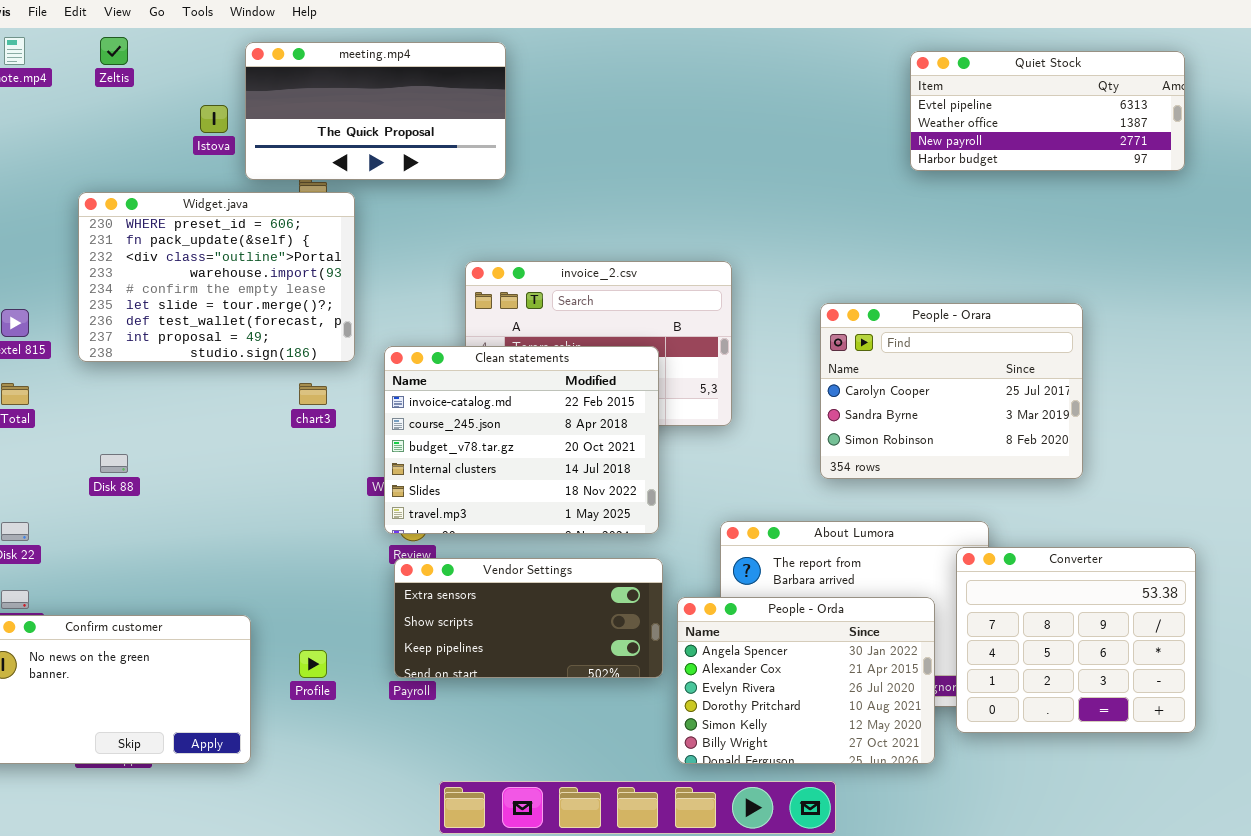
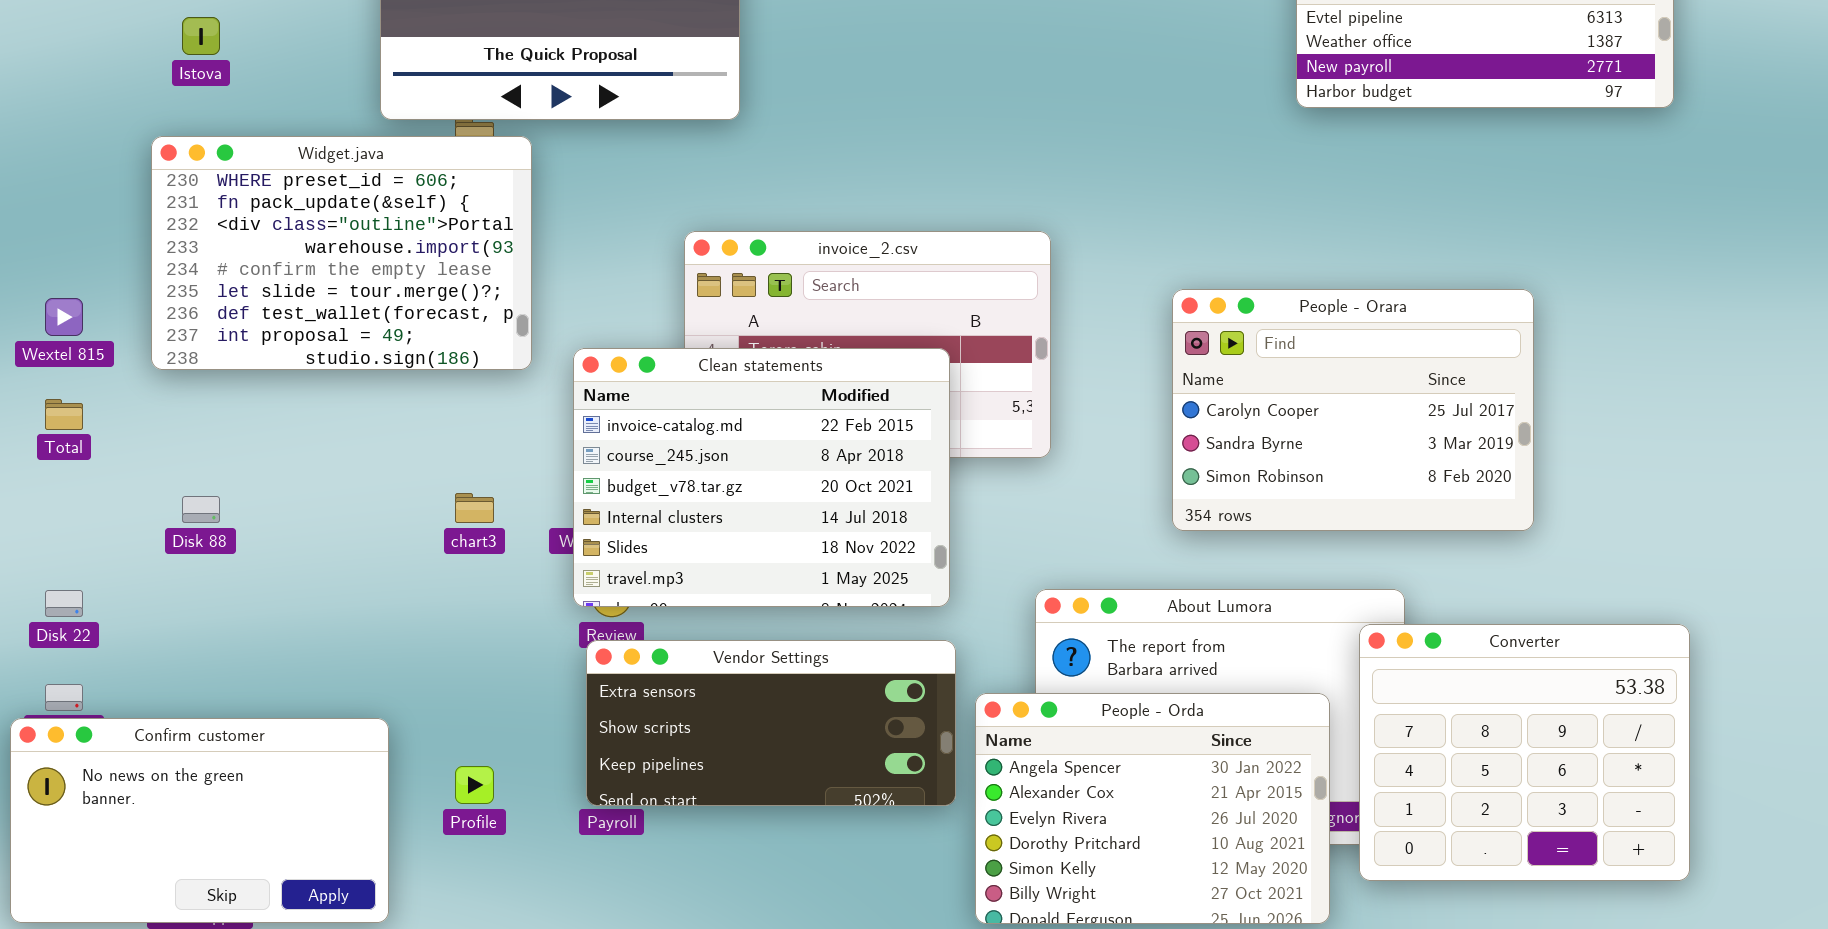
Istova: [200,105,228,133] -> [182,17,220,55], moved
chart3: [299,383,327,405] -> [455,493,494,523], moved

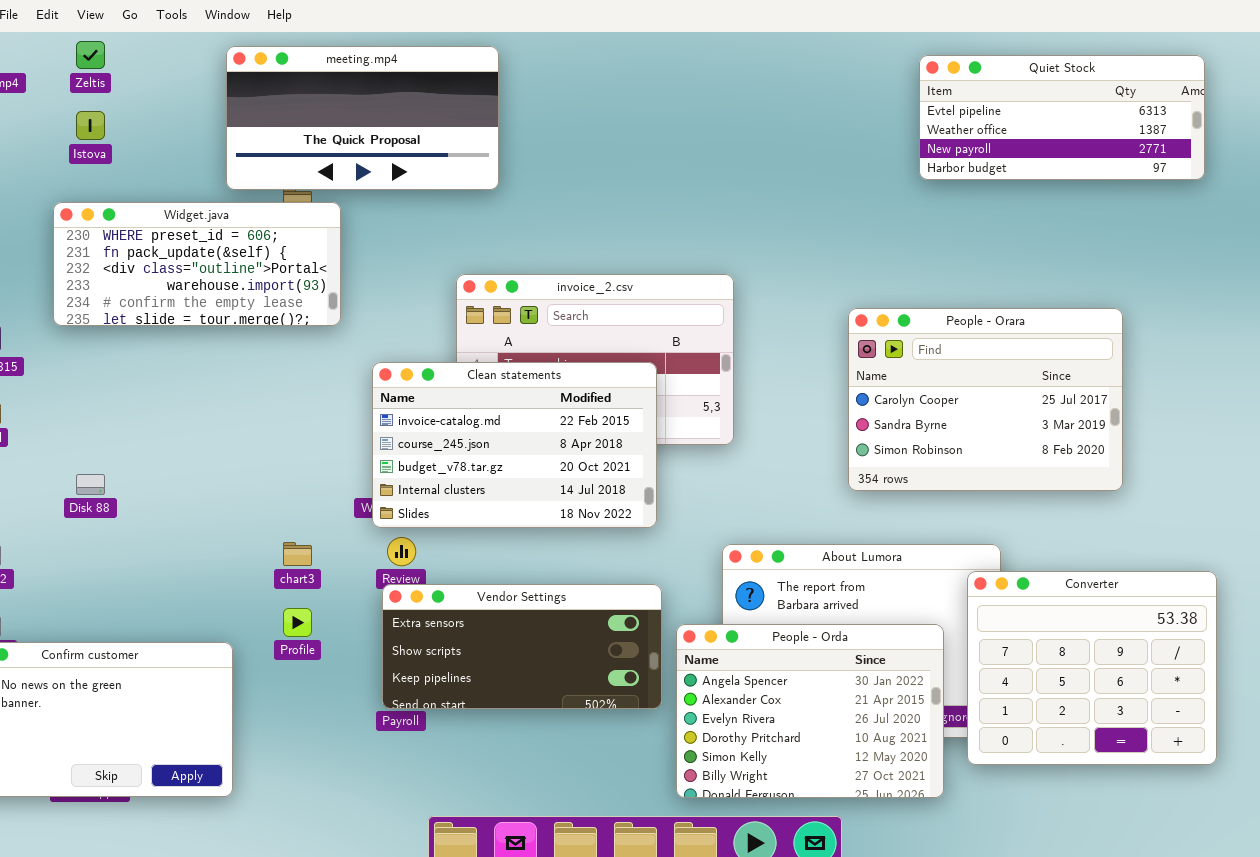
Widget.java: [151,136,532,370] -> [53,202,341,326], resized
People - Orara: [1172,289,1534,531] -> [848,308,1123,491], moved
Clean statements: [573,348,950,607] -> [372,362,657,528], resized
chart3: [455,493,494,523] -> [283,542,312,566], moved
Profile: [455,766,494,804] -> [283,608,312,637], moved

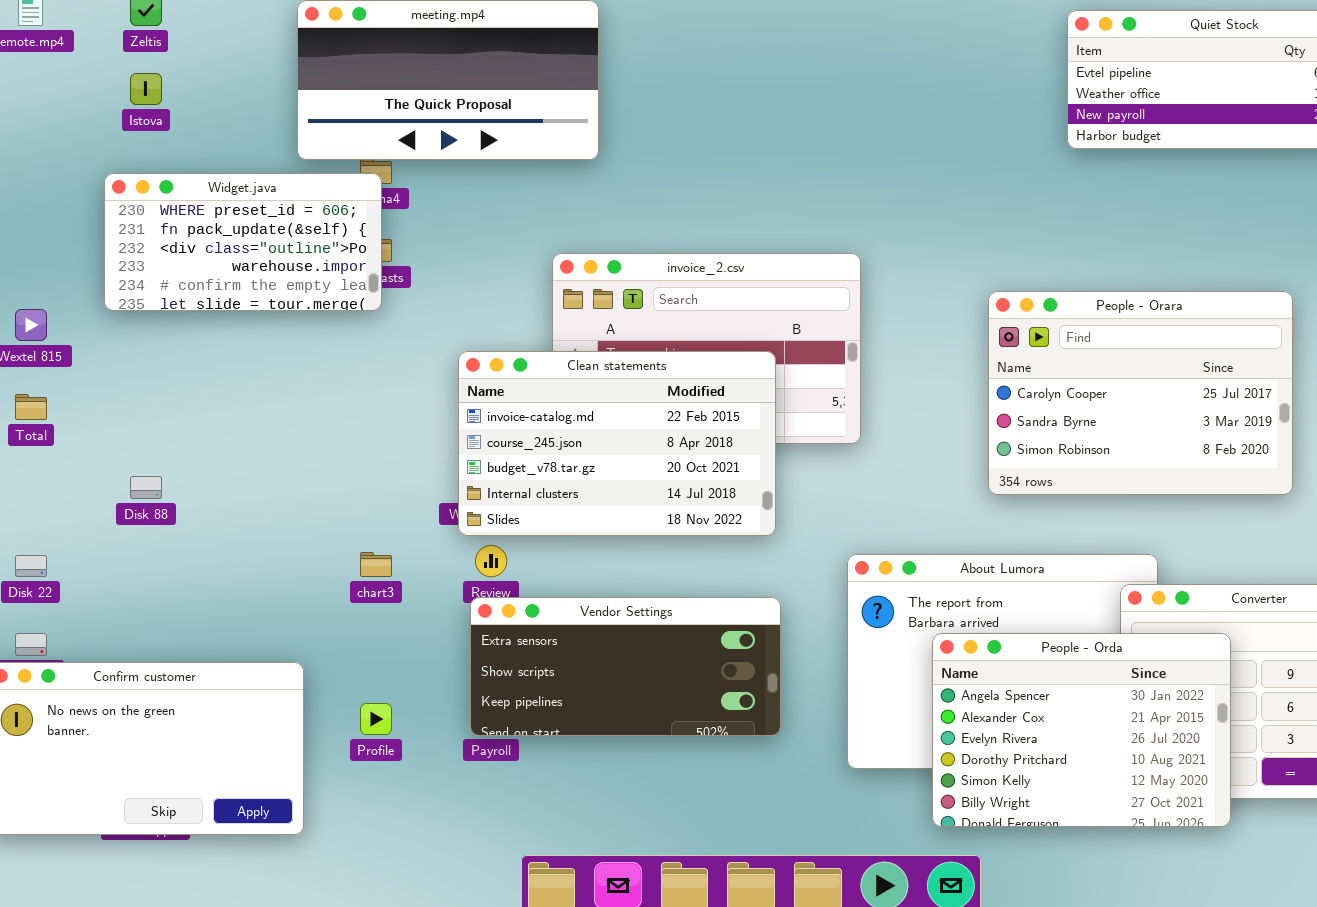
Widget.java: [53,202,341,326] -> [104,173,382,311], resized
Profile: [283,608,312,637] -> [360,703,392,735], moved
People - Orda: [676,624,944,798] -> [932,633,1231,827], moved

